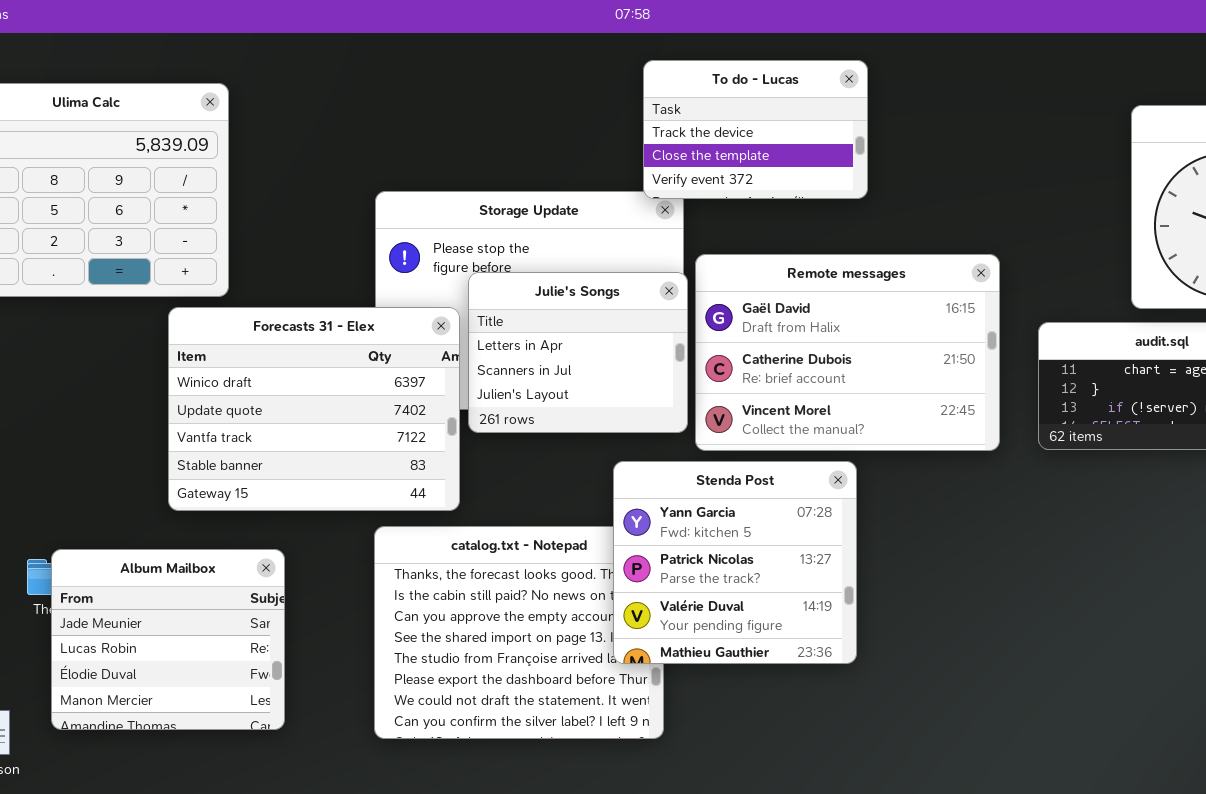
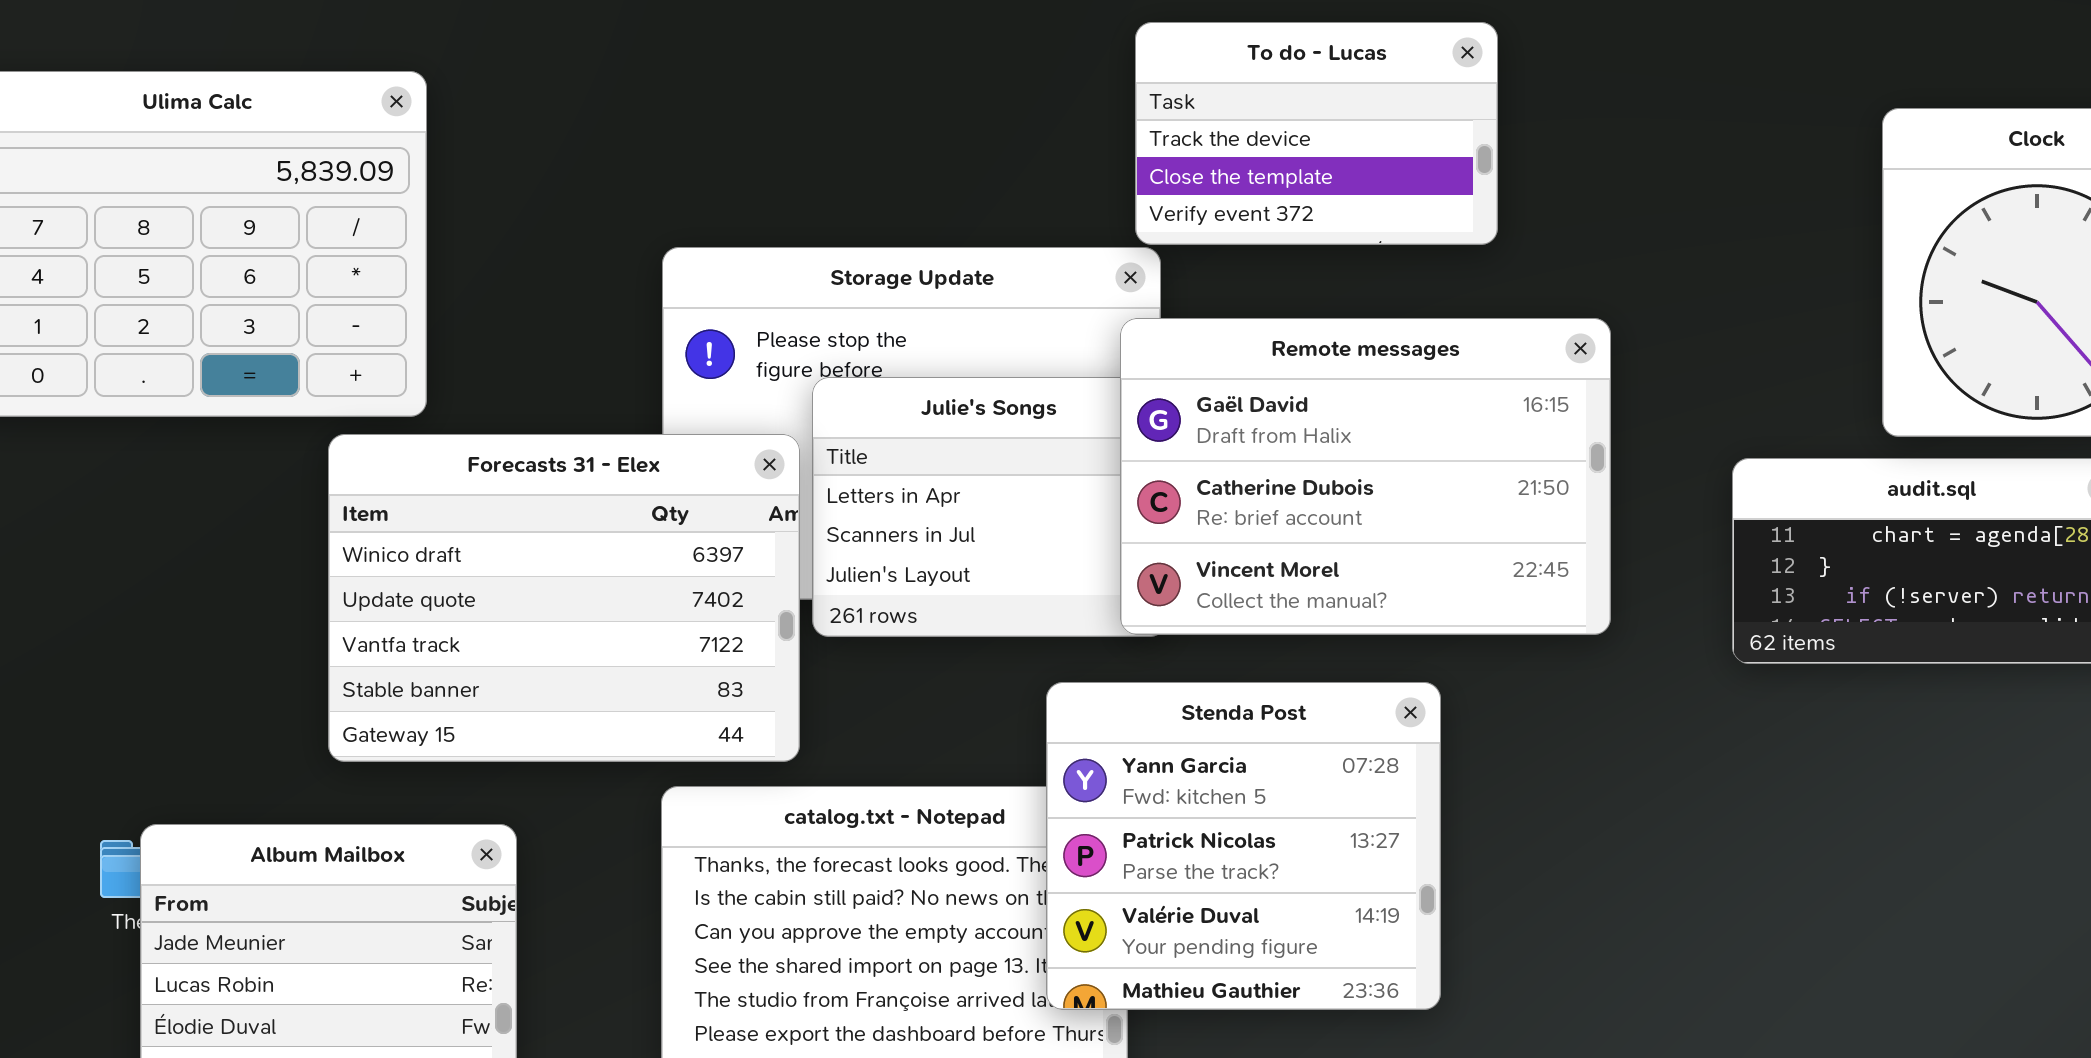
To do - Lucas: [643,60,868,199] -> [1135,22,1498,245], moved
Remote messages: [695,254,1000,451] -> [1120,318,1611,635], moved

